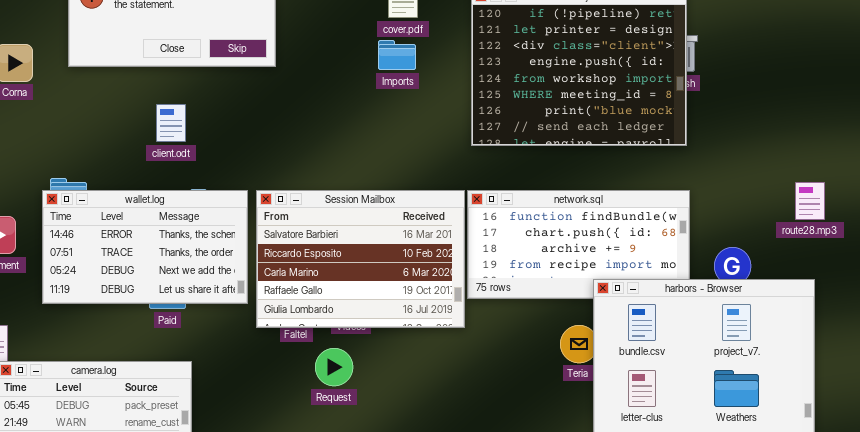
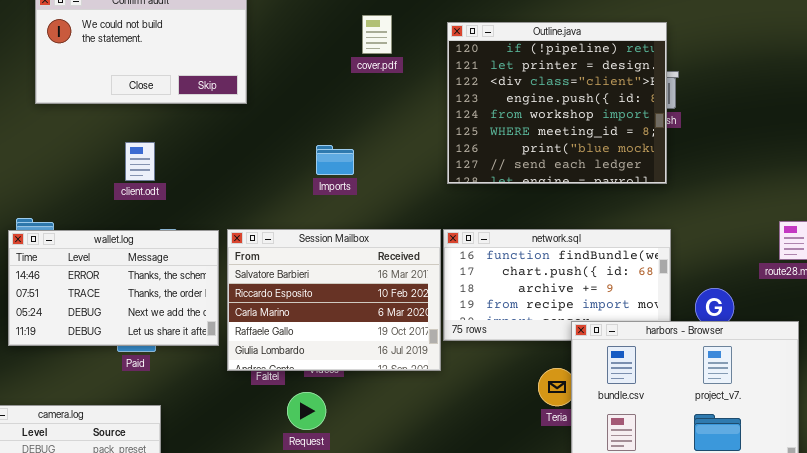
Imports: [378,40,416,70] -> [316,145,354,175], moved

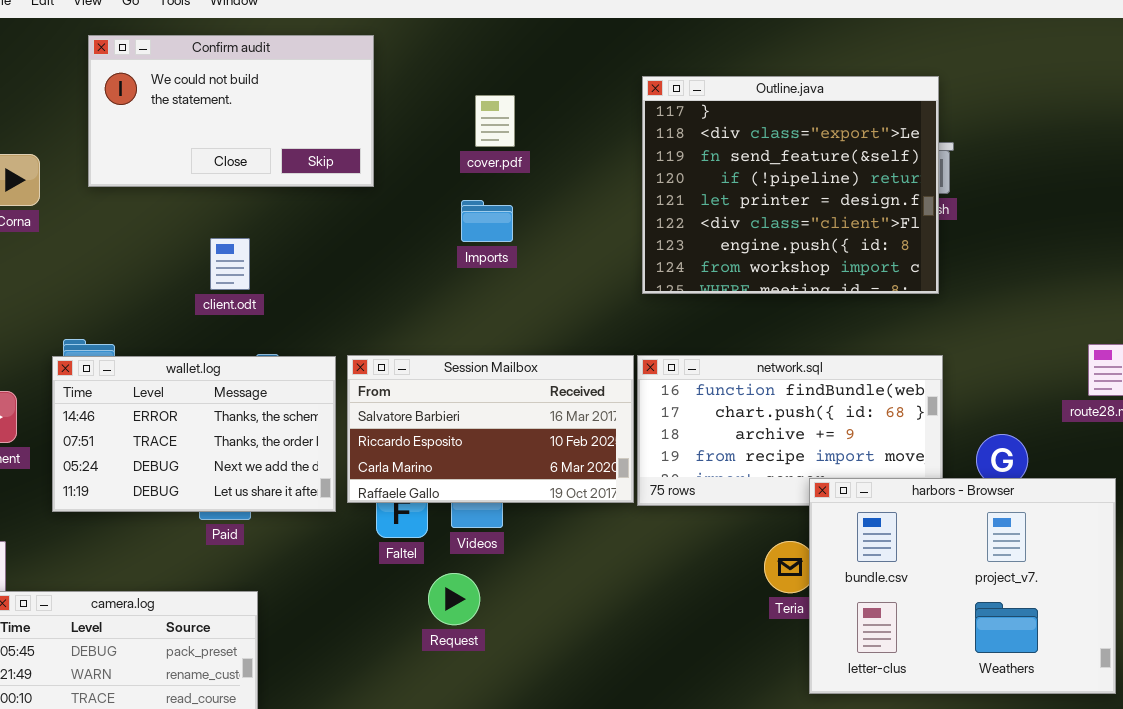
cover.pdf: [362,15,392,54] -> [475,95,515,147], moved
Outline.java: [447,22,667,184] -> [642,76,939,294], scrolled up 3 rows
Imports: [316,145,354,175] -> [461,200,513,242], moved
Session Mailbox: [227,229,441,371] -> [347,355,634,503], resized

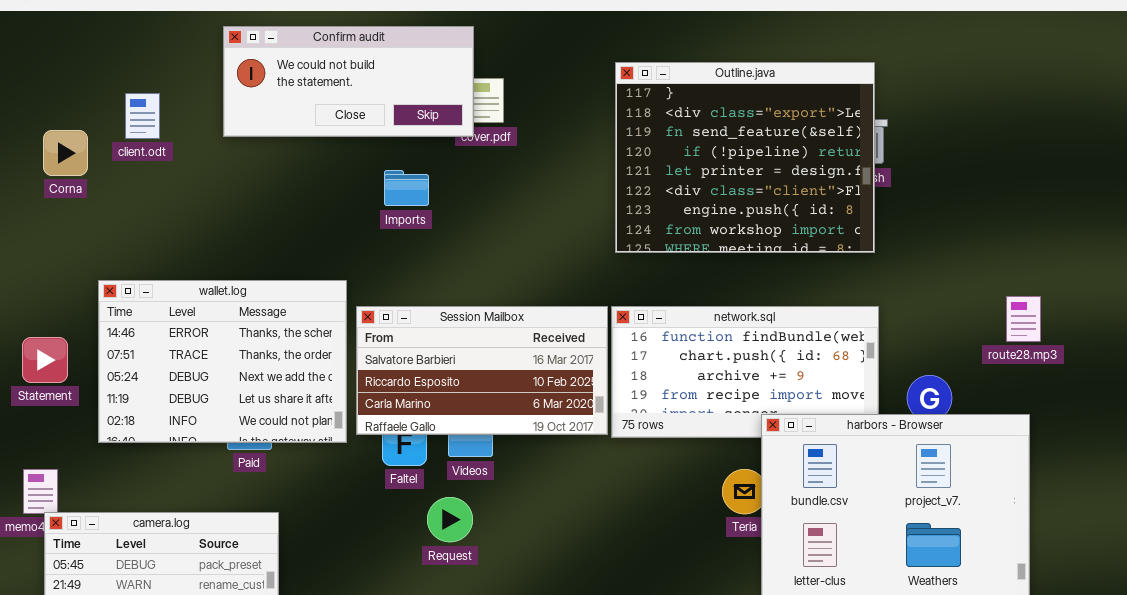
Confirm audit: [88,35,374,187] -> [223,26,474,137], moved, resized
Imports: [461,200,513,242] -> [384,170,429,206], moved
client.odt: [210,238,250,290] -> [125,93,160,139], moved
wallet.log: [52,356,336,512] -> [98,280,347,443], resized

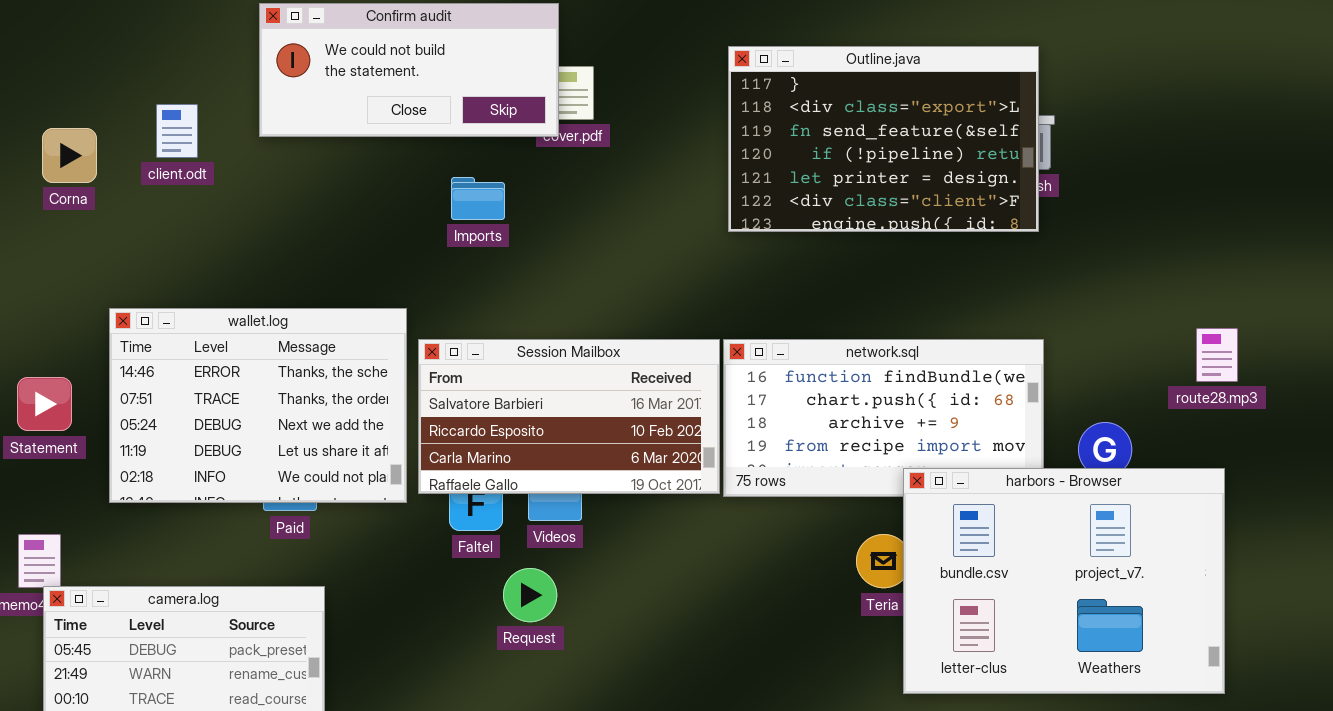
Outline.java: [615,62,875,253] -> [728,46,1039,232], resized
client.odt: [125,93,160,139] -> [156,104,198,158], moved

